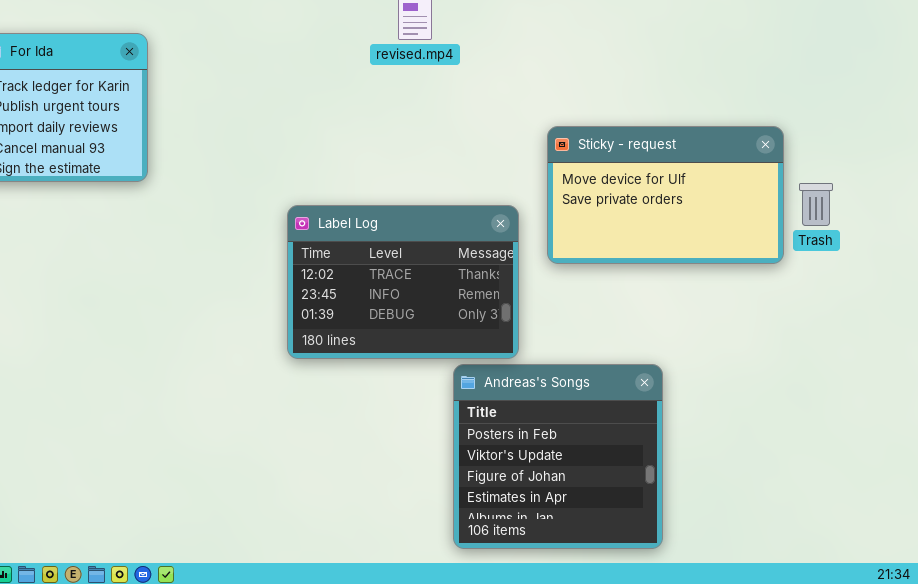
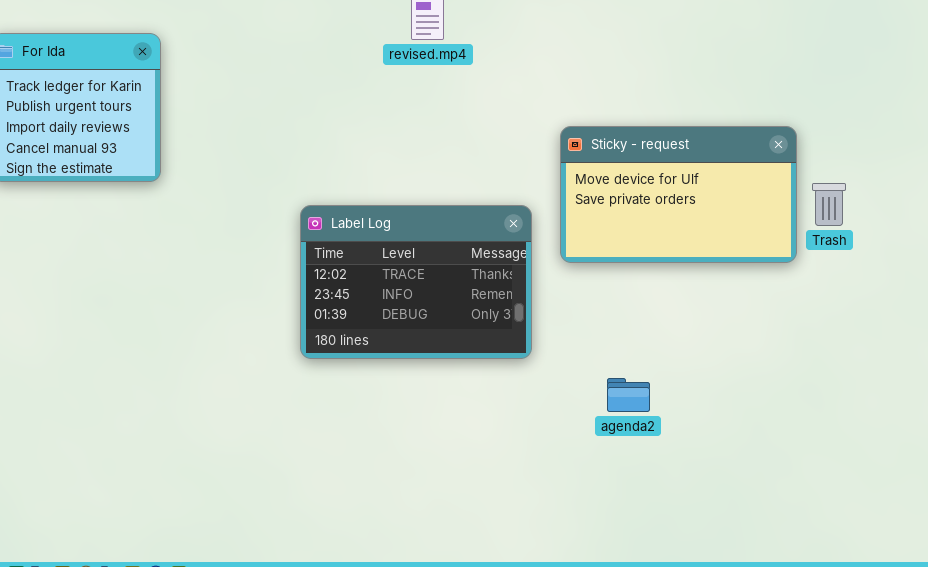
Andreas's Songs: [453,364,663,549] -> none, closed

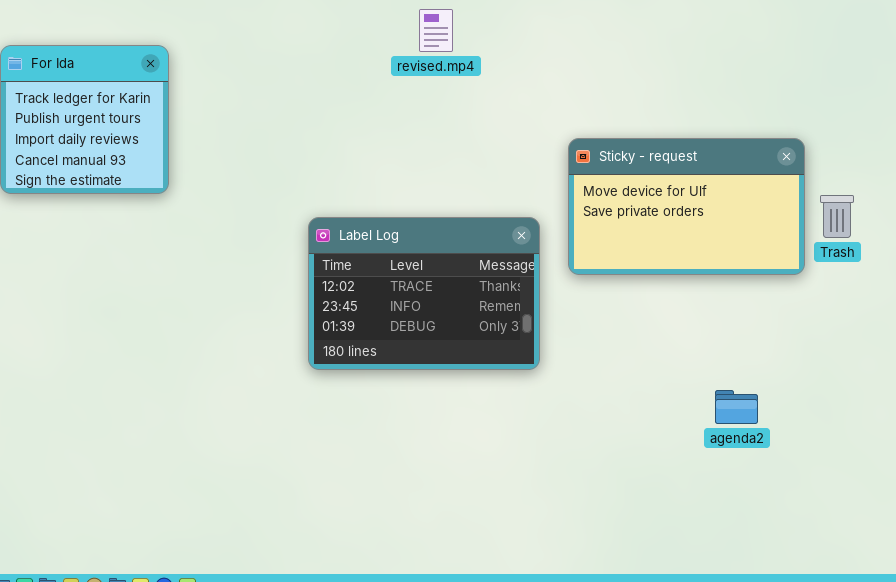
agenda2: [607,378,650,412] -> [715,390,758,424], moved

